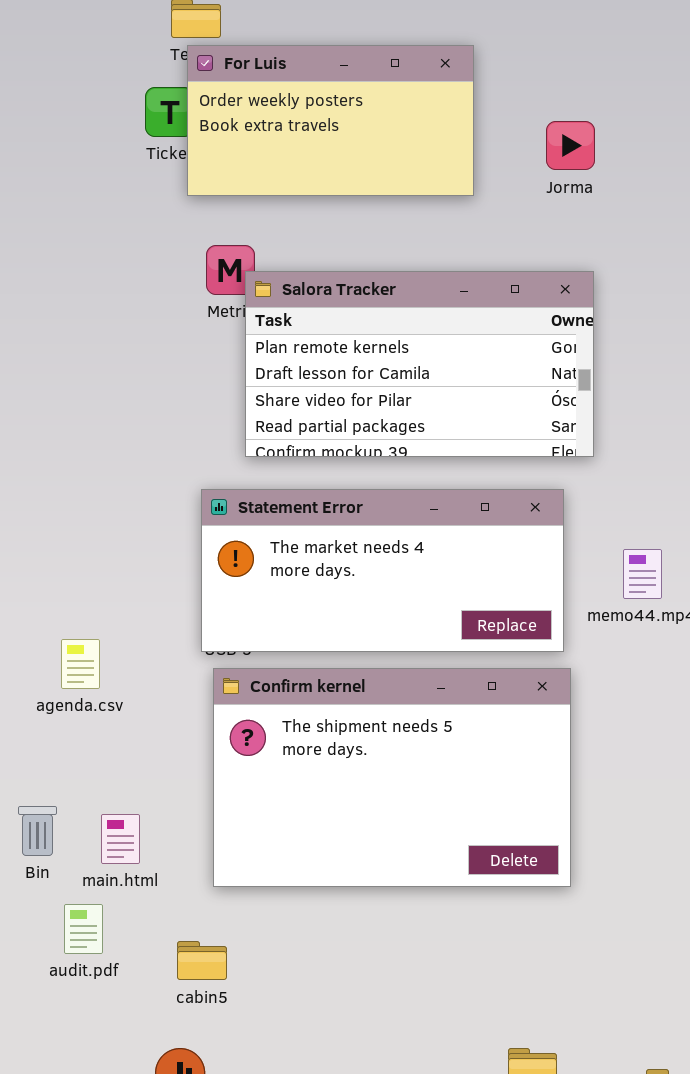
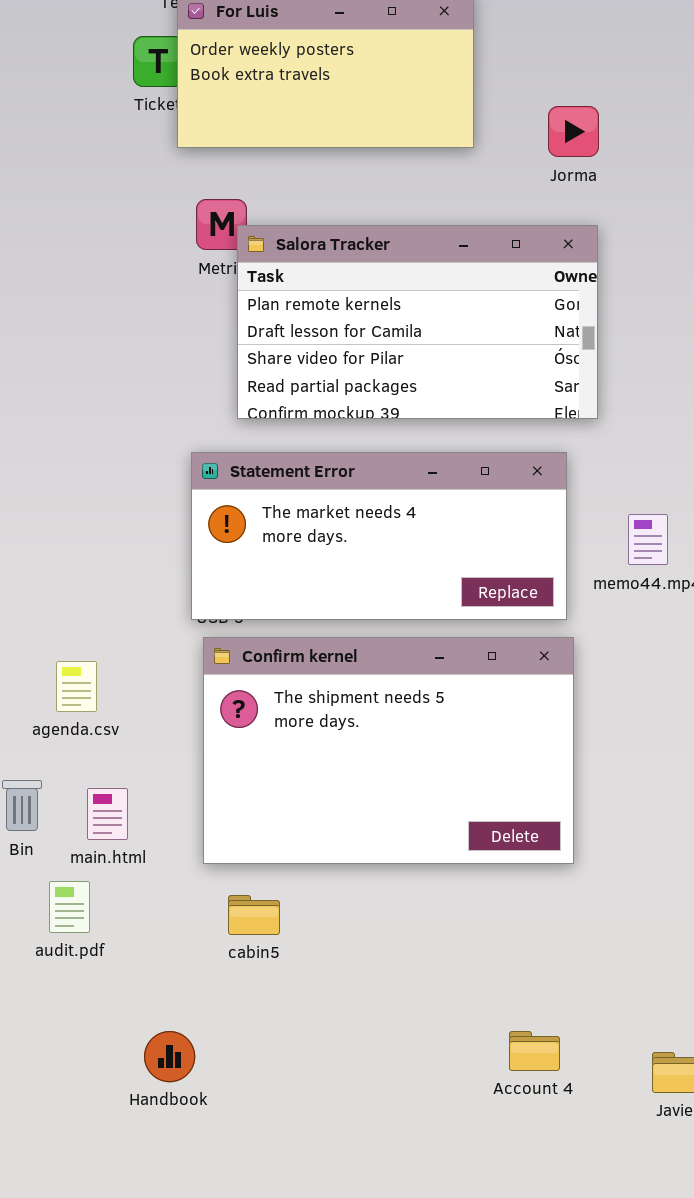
Jorma: [546,121,595,170] -> [548,106,599,157], moved
agenda.csv: [61,639,100,689] -> [56,661,97,712], moved
cabin5: [177,941,227,980] -> [228,895,280,935], moved

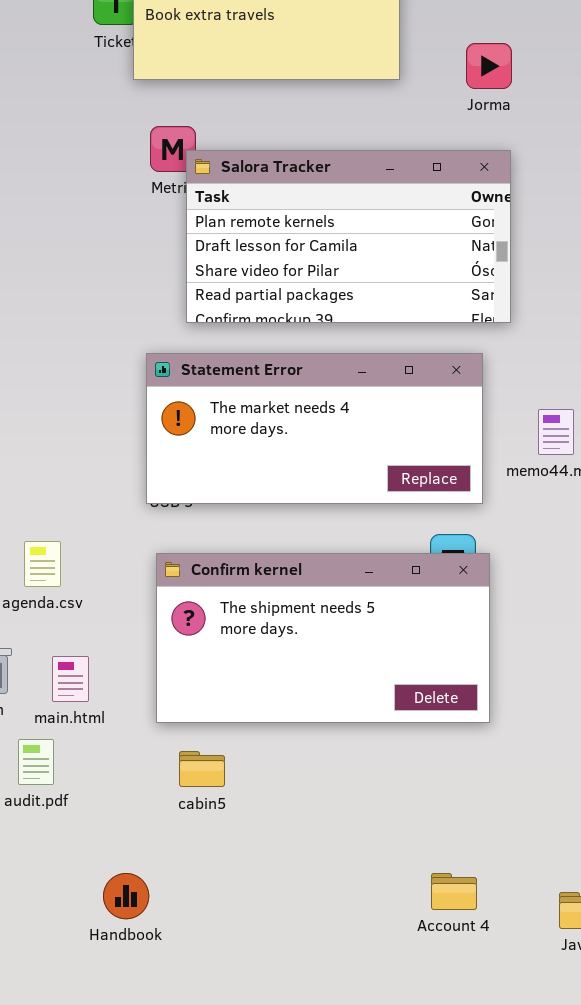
Confirm kernel: [203,637,574,864] -> [156,553,490,723], resized

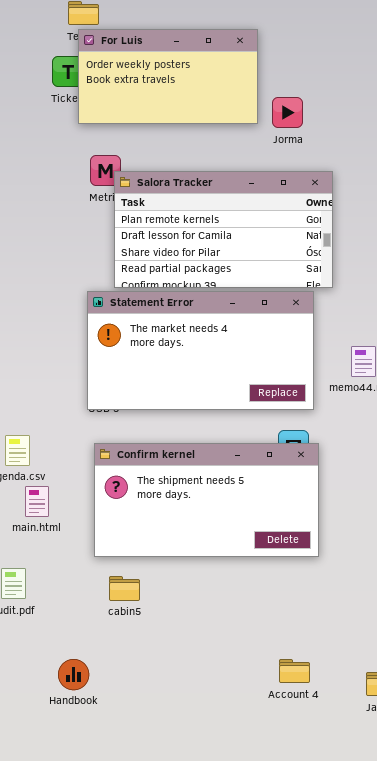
Jorma: [466,43,512,89] -> [272,97,303,128], moved
Statement Error: [146,353,483,504] -> [87,291,314,410], resized
main.html: [52,656,89,702] -> [25,486,49,517], moved

